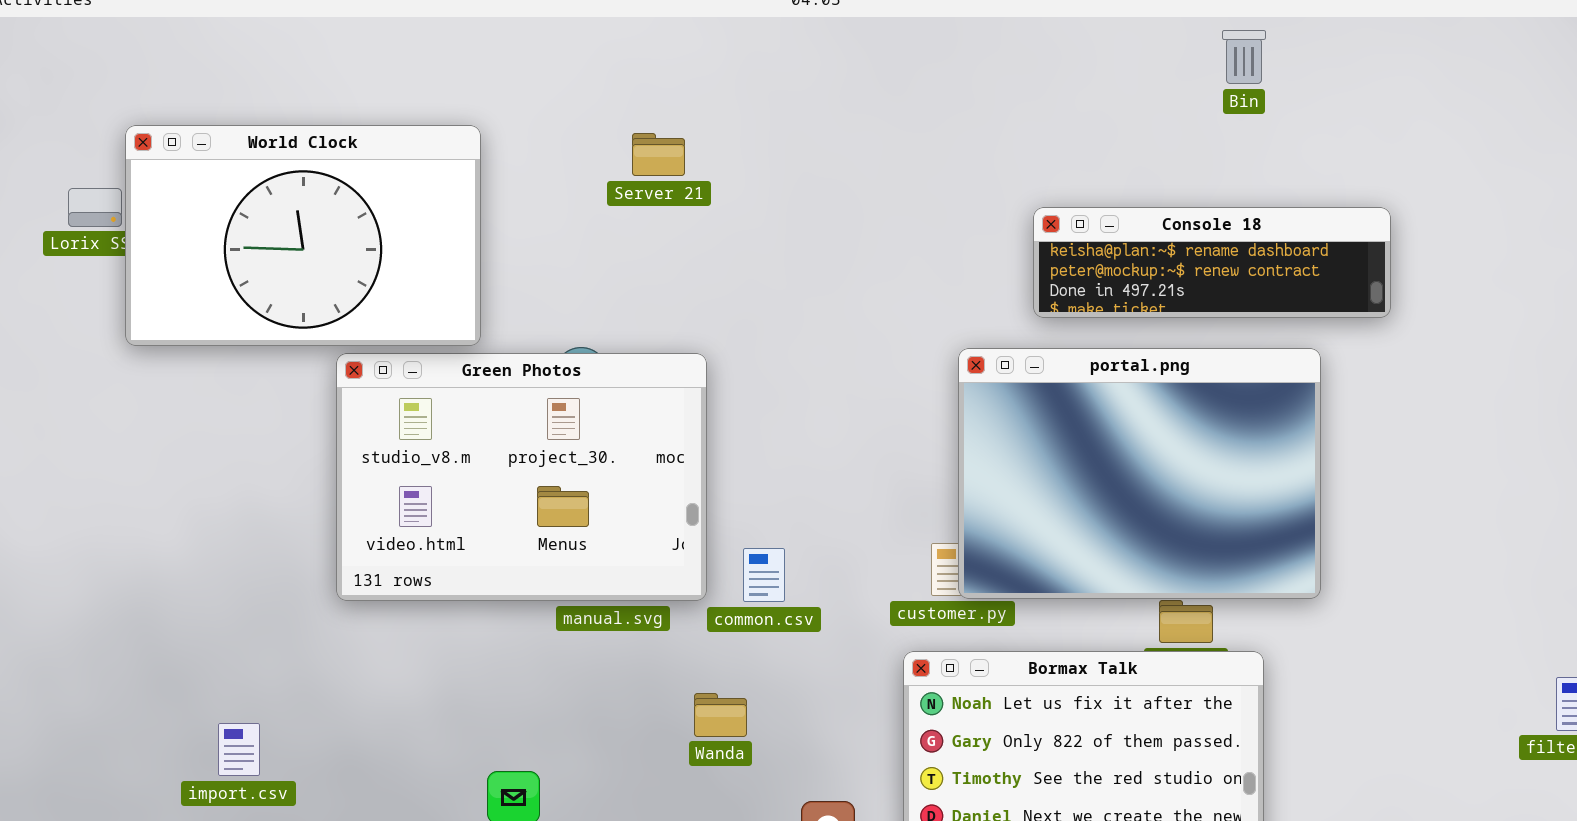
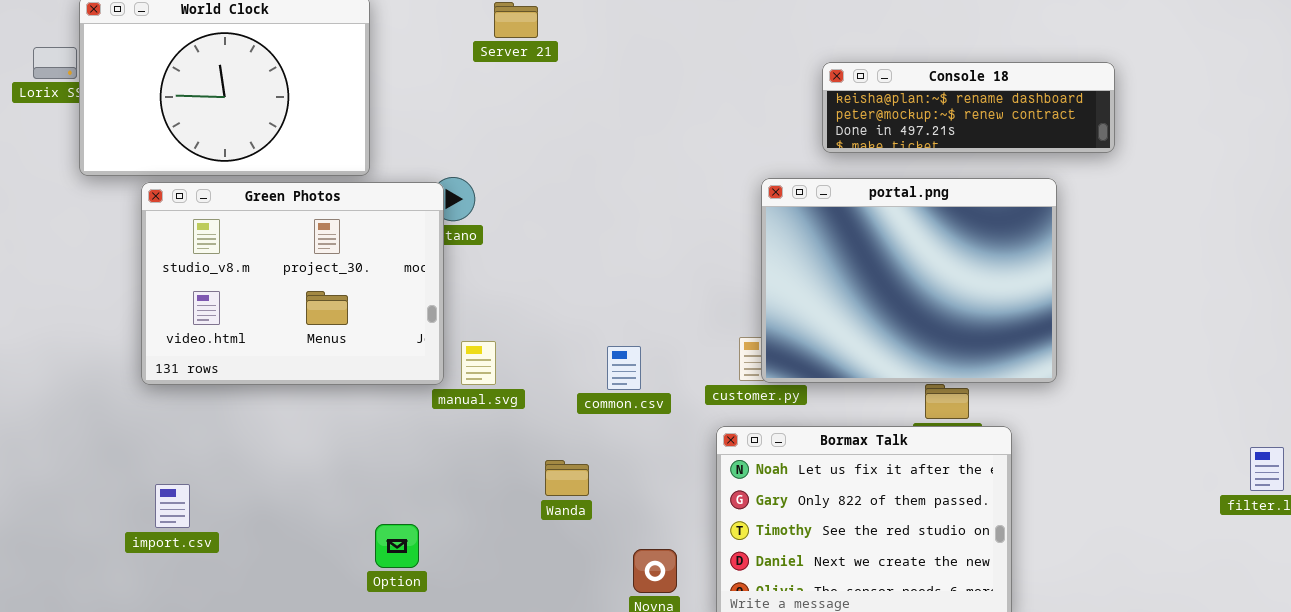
Green Photos: [336,353,707,601] -> [141,182,444,385], moved
common.csv: [743,548,785,602] -> [607,346,641,390], moved

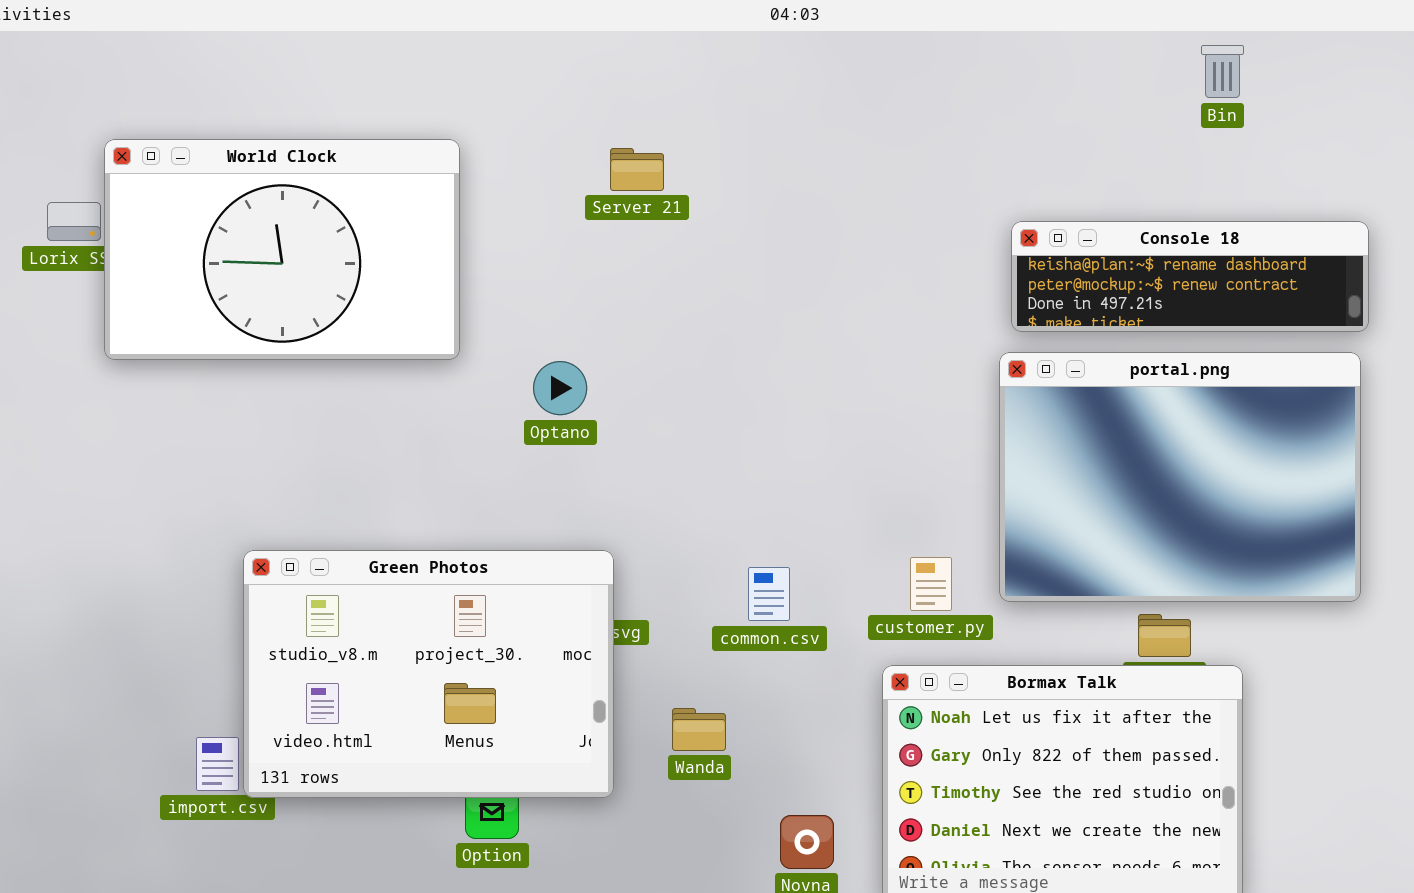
portal.png: [761,178,1057,383] -> [999,352,1361,602], moved
Green Photos: [141,182,444,385] -> [243,550,614,798], moved

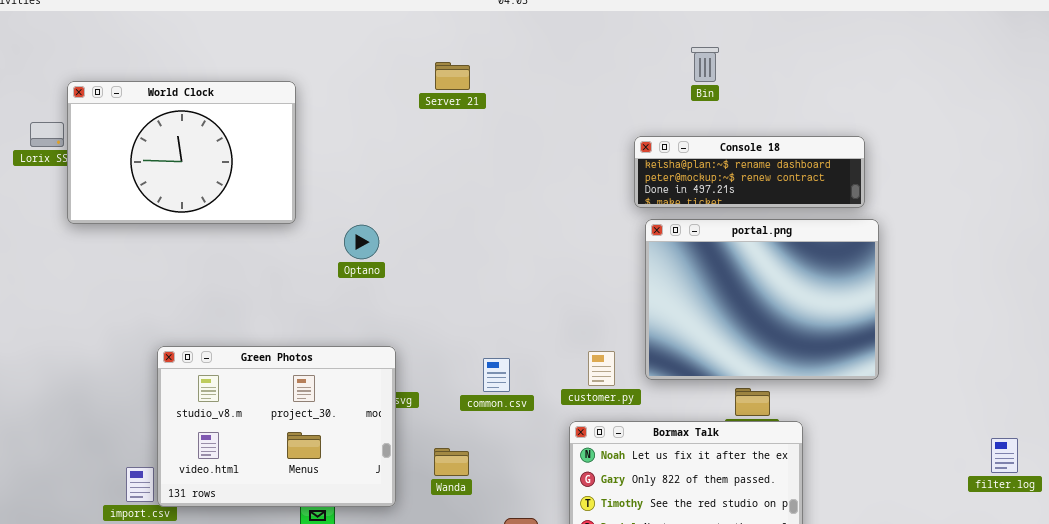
Bin: [1201,45,1244,98] -> [691,47,719,82], moved
Server 21: [610,148,664,191] -> [435,62,470,90], moved
Console 18: [1011,221,1369,332] -> [634,136,865,208], moved

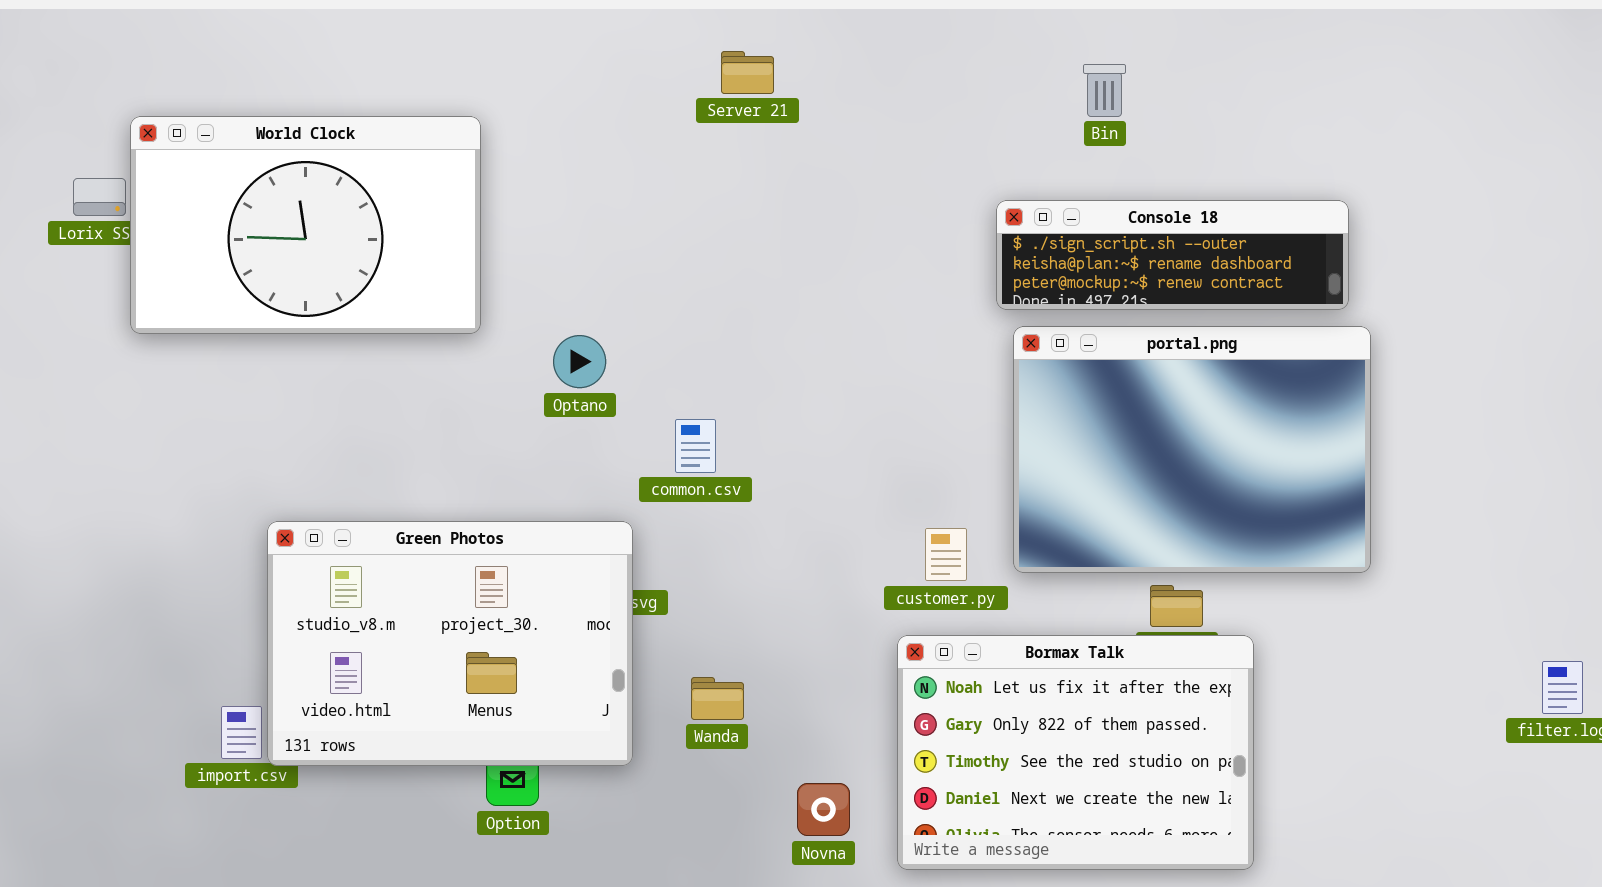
Server 21: [435,62,470,90] -> [721,51,774,94], moved
Console 18: [634,136,865,208] -> [996,200,1349,310], scrolled up 1 row
common.csv: [483,358,510,392] -> [675,419,716,473], moved

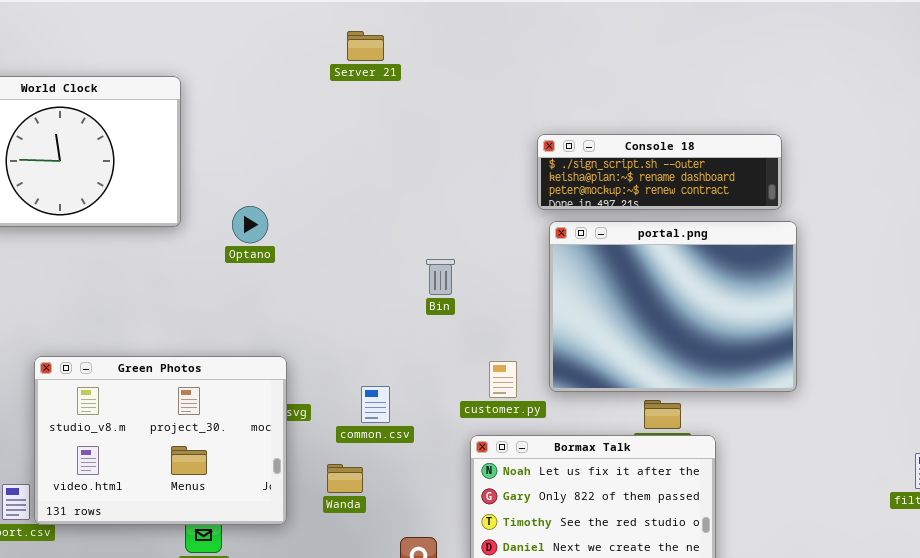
Bin: [1083,64,1126,117] -> [426,259,455,295], moved
Optano: [553,335,606,388] -> [232,206,268,243], moved
common.csv: [675,419,716,473] -> [361,386,390,423], moved

